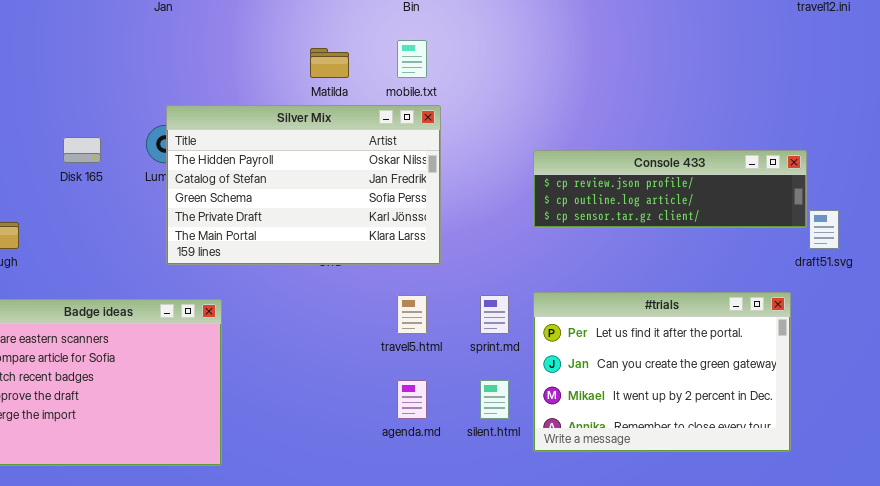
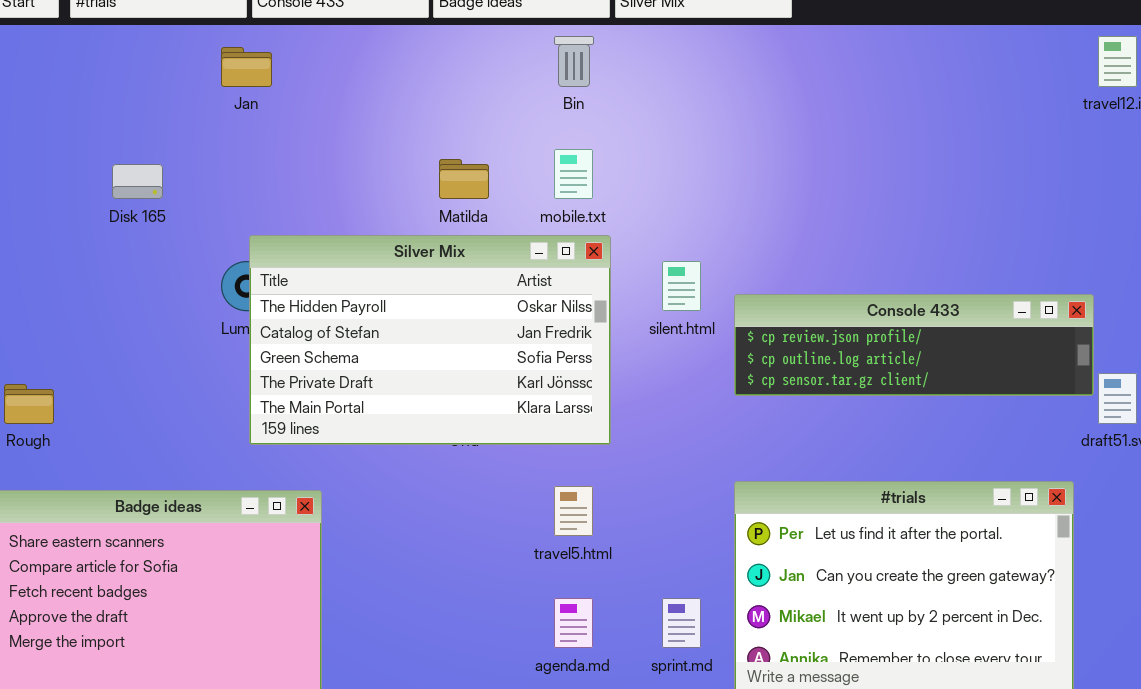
Disk 165: [63,137,101,163] -> [112,164,163,199], moved
sprint.md: [480,295,509,334] -> [662,598,701,648], moved
silent.html: [480,380,509,419] -> [662,261,701,311], moved

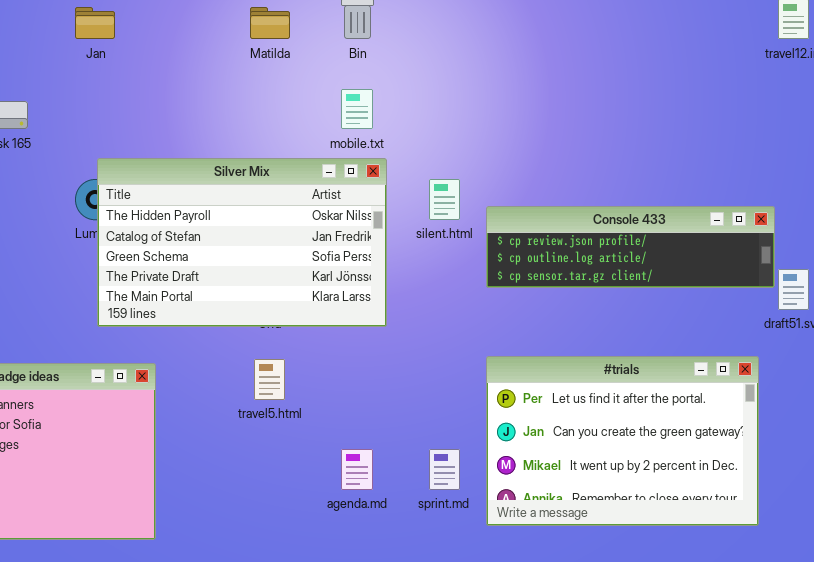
Matilda: [439,159,489,199] -> [250,7,290,39], moved
travel5.html: [554,486,593,536] -> [254,359,285,400], moved

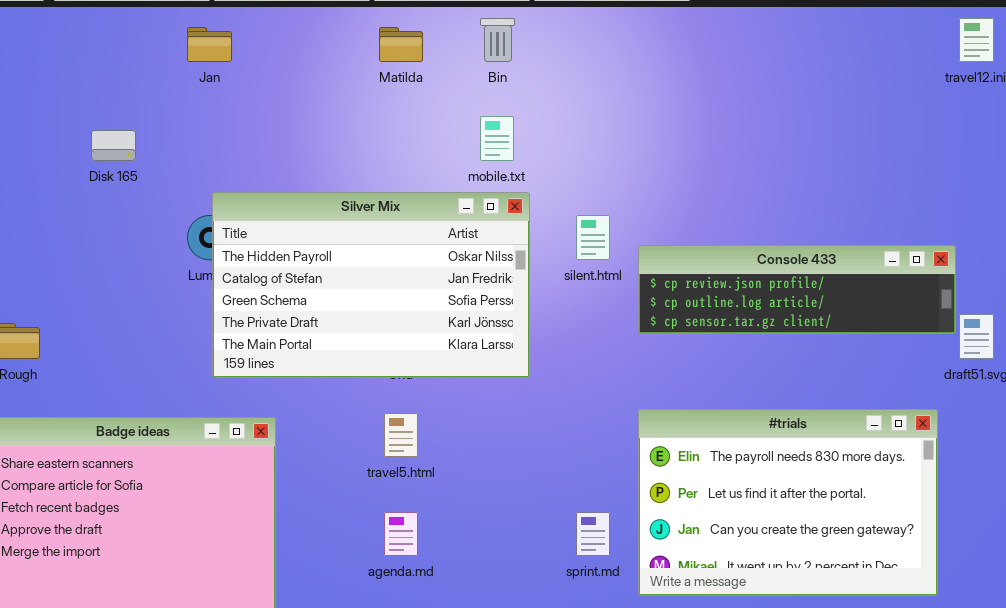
#trials: [486,356,759,526] -> [638,409,938,596], scrolled up 1 row
agenda.md: [341,449,373,490] -> [384,512,418,556], moved

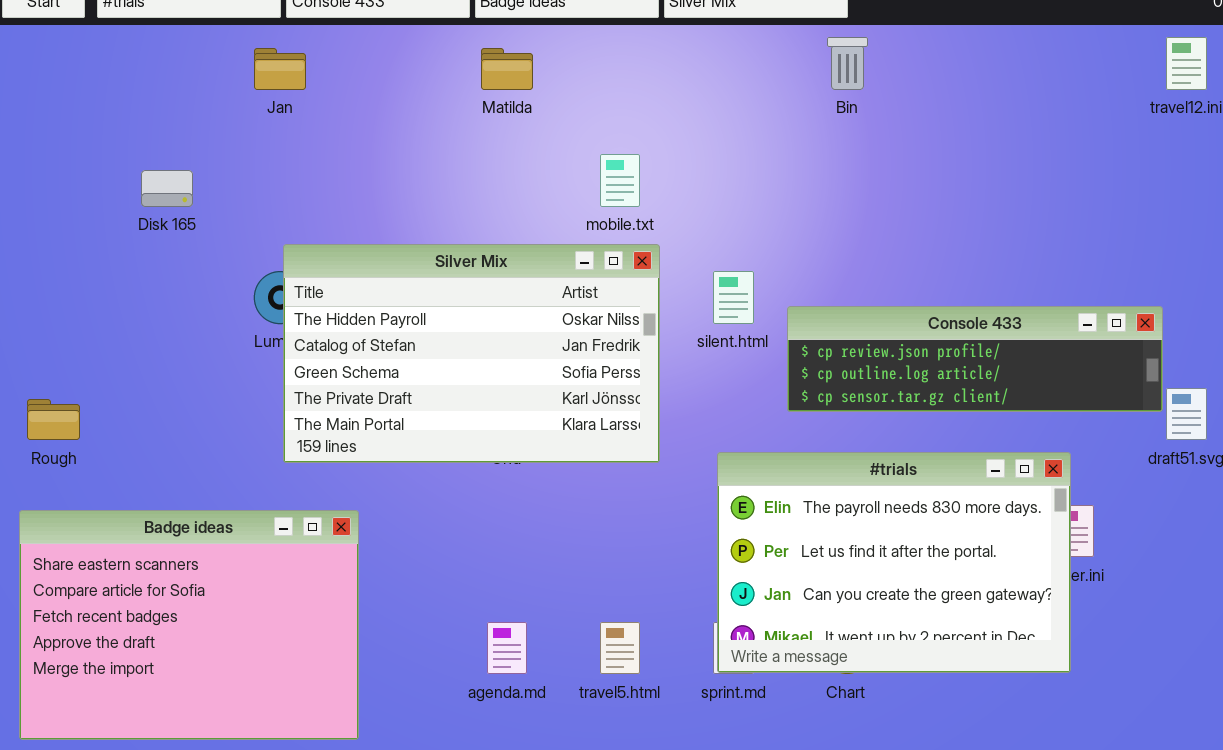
Bin: [480,18,515,62] -> [827,37,868,90], moved
#trials: [638,409,938,596] -> [717,452,1071,673], moved
travel5.html: [384,413,418,457] -> [600,622,640,674], moved

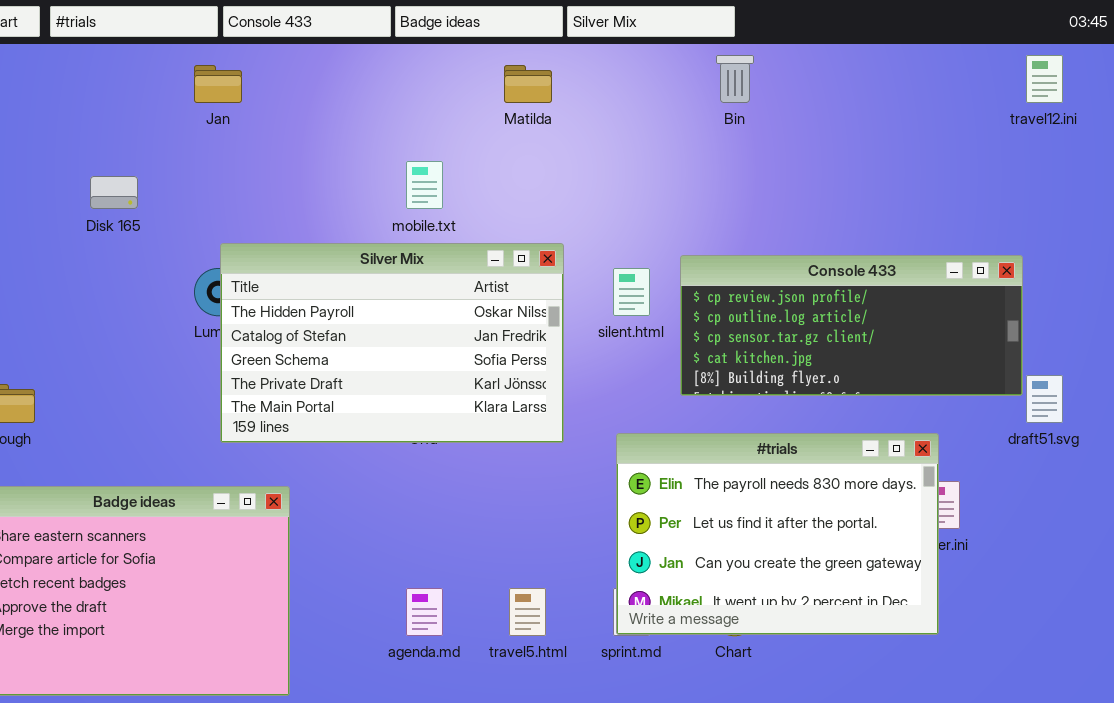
Matilda: [481,48,533,90] -> [504,65,552,103], moved
mobile.txt: [600,154,640,207] -> [406,161,443,209], moved
Console 433: [787,306,1163,412] -> [680,255,1023,396], resized

